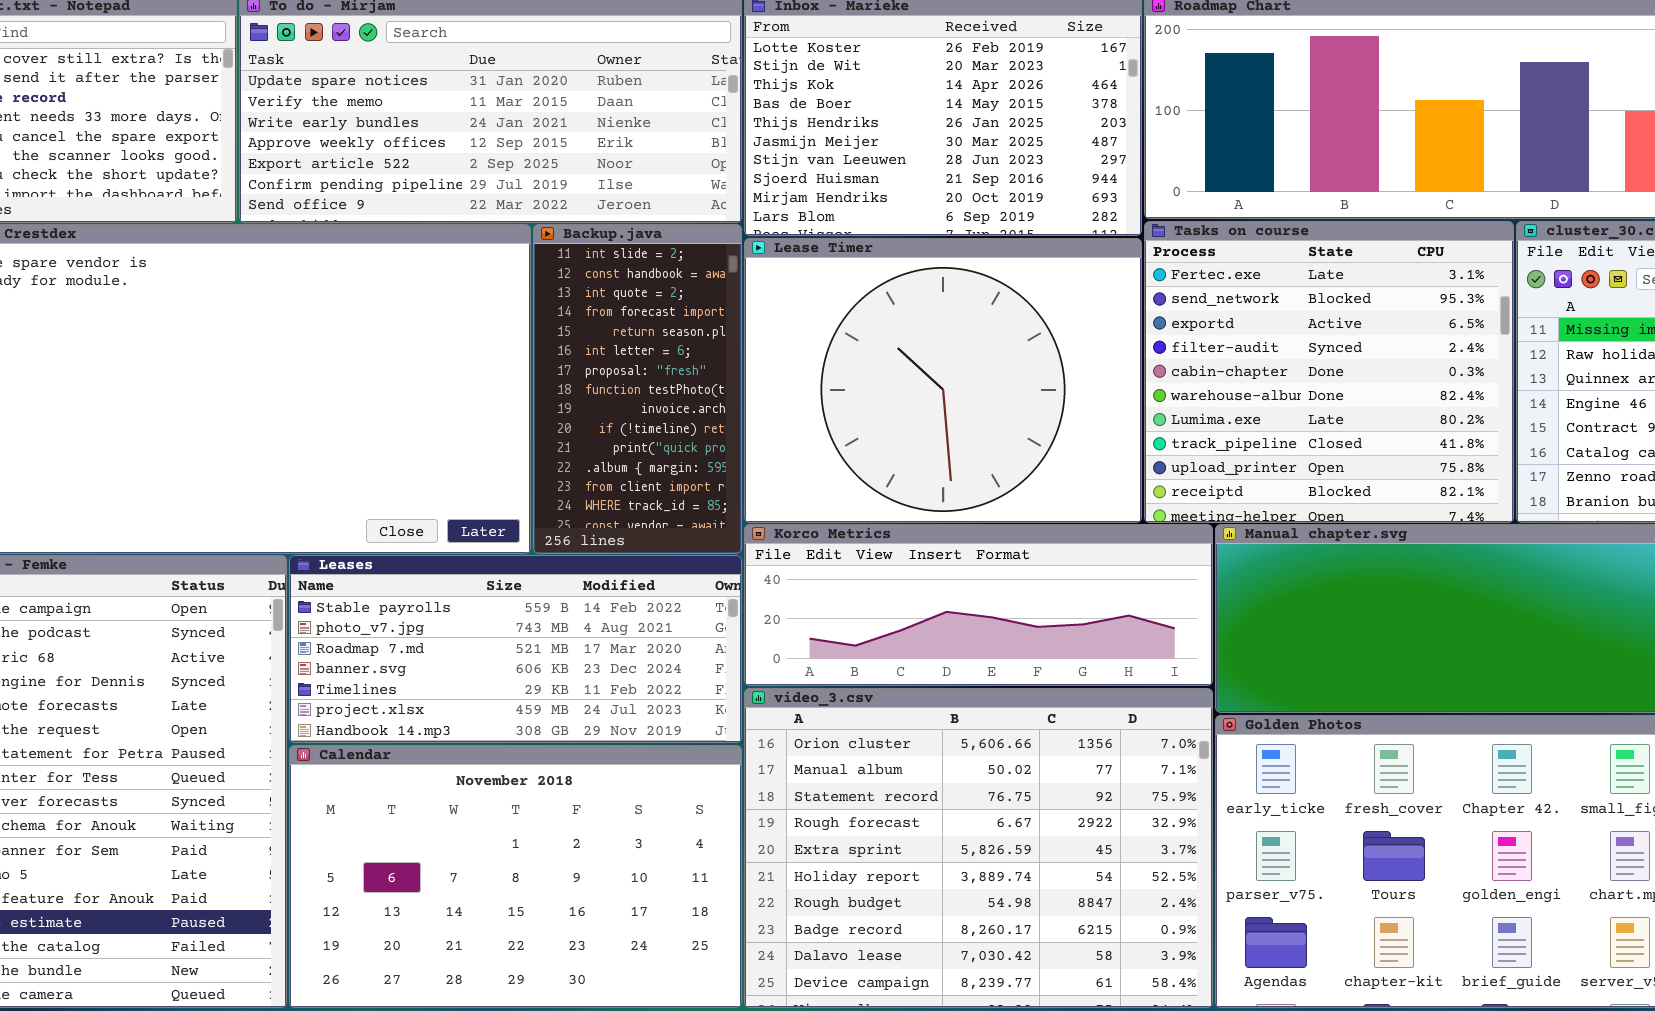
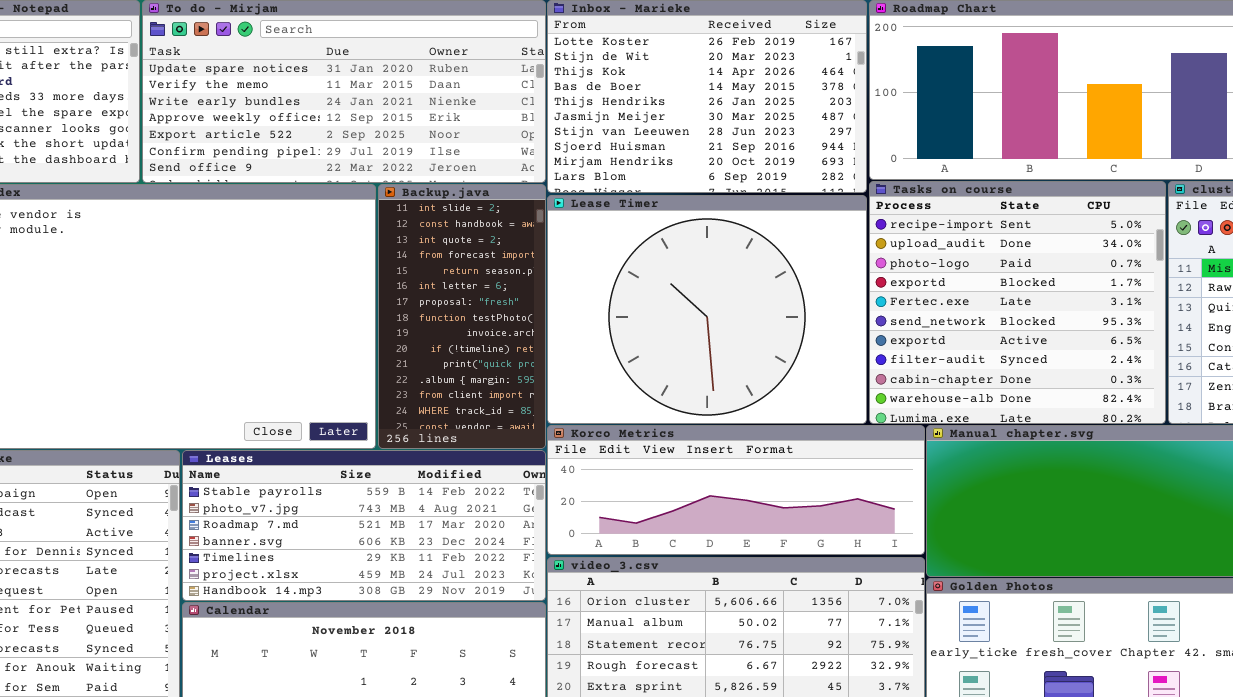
Tasks on course: [1144,221,1514,523] -> [869,181,1166,424], scrolled up 4 rows

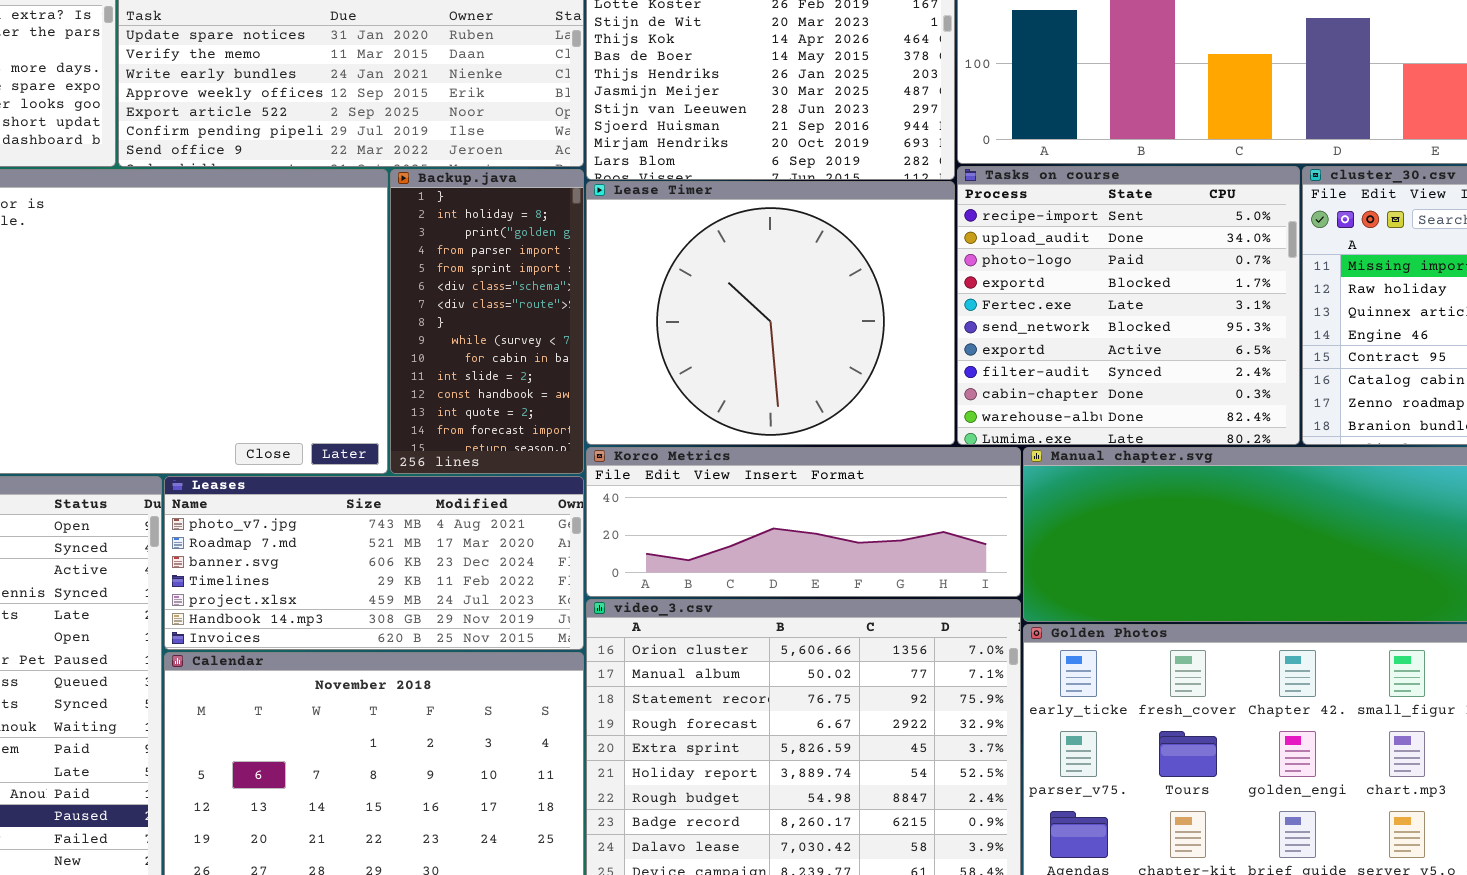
Backup.java: [378,184,546,449] -> [390,169,584,474], scrolled up 10 rows
Leases: [182,450,546,601] -> [164,476,584,650], scrolled down 1 row

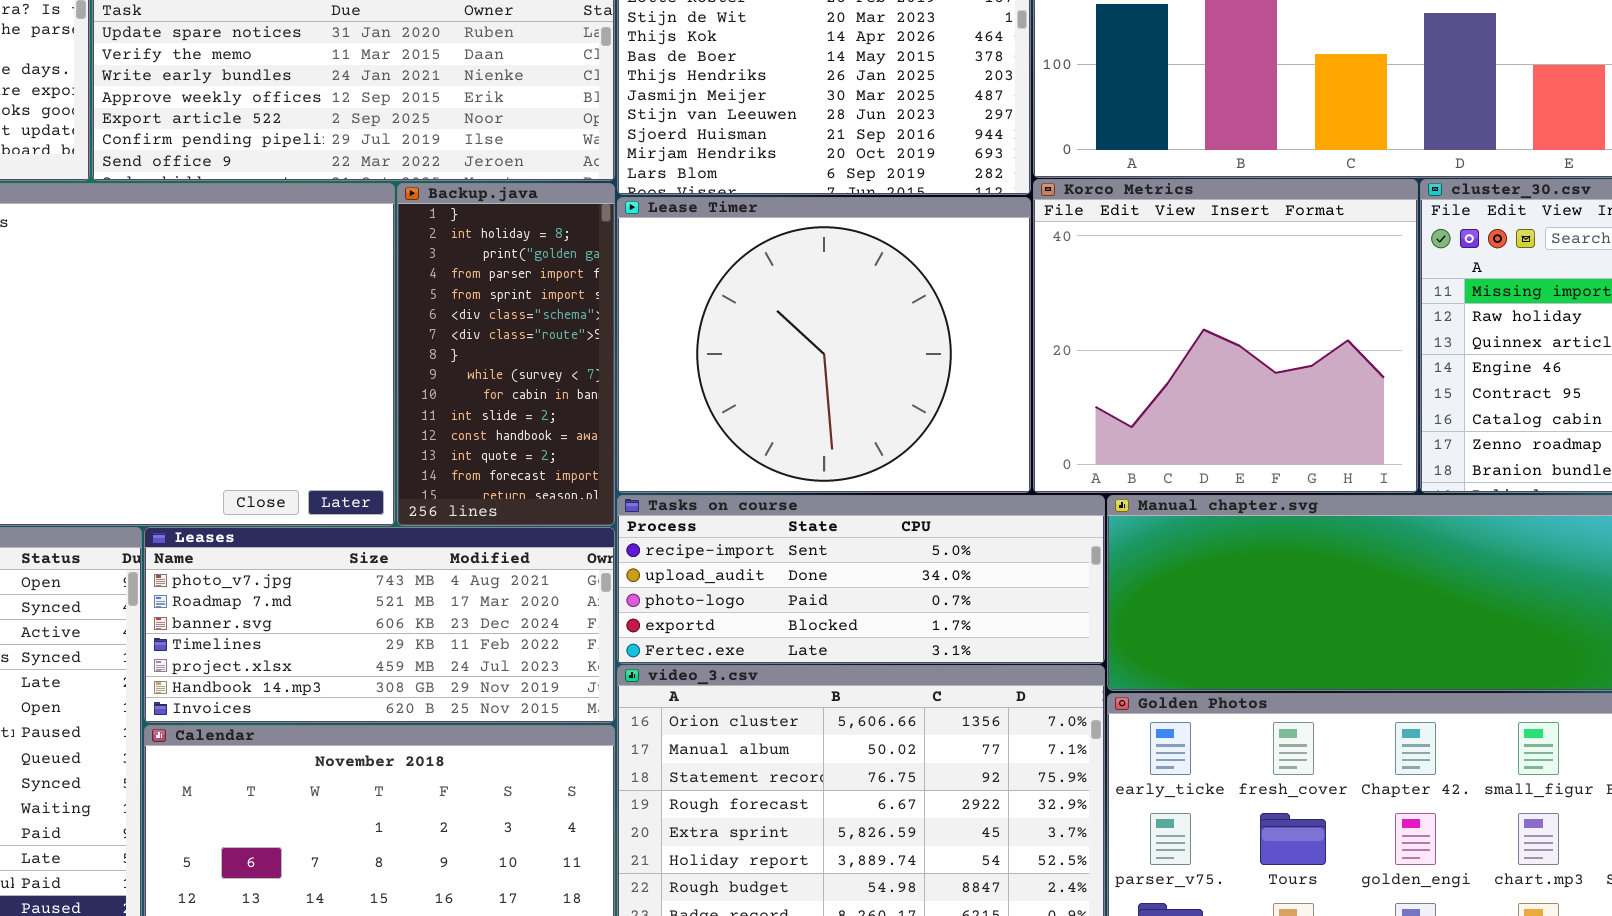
Tasks on course: [957,166,1300,445] -> [617,495,1105,664], moved, resized
Korco Metrics: [586,447,1021,597] -> [1033,179,1418,493], moved, resized

